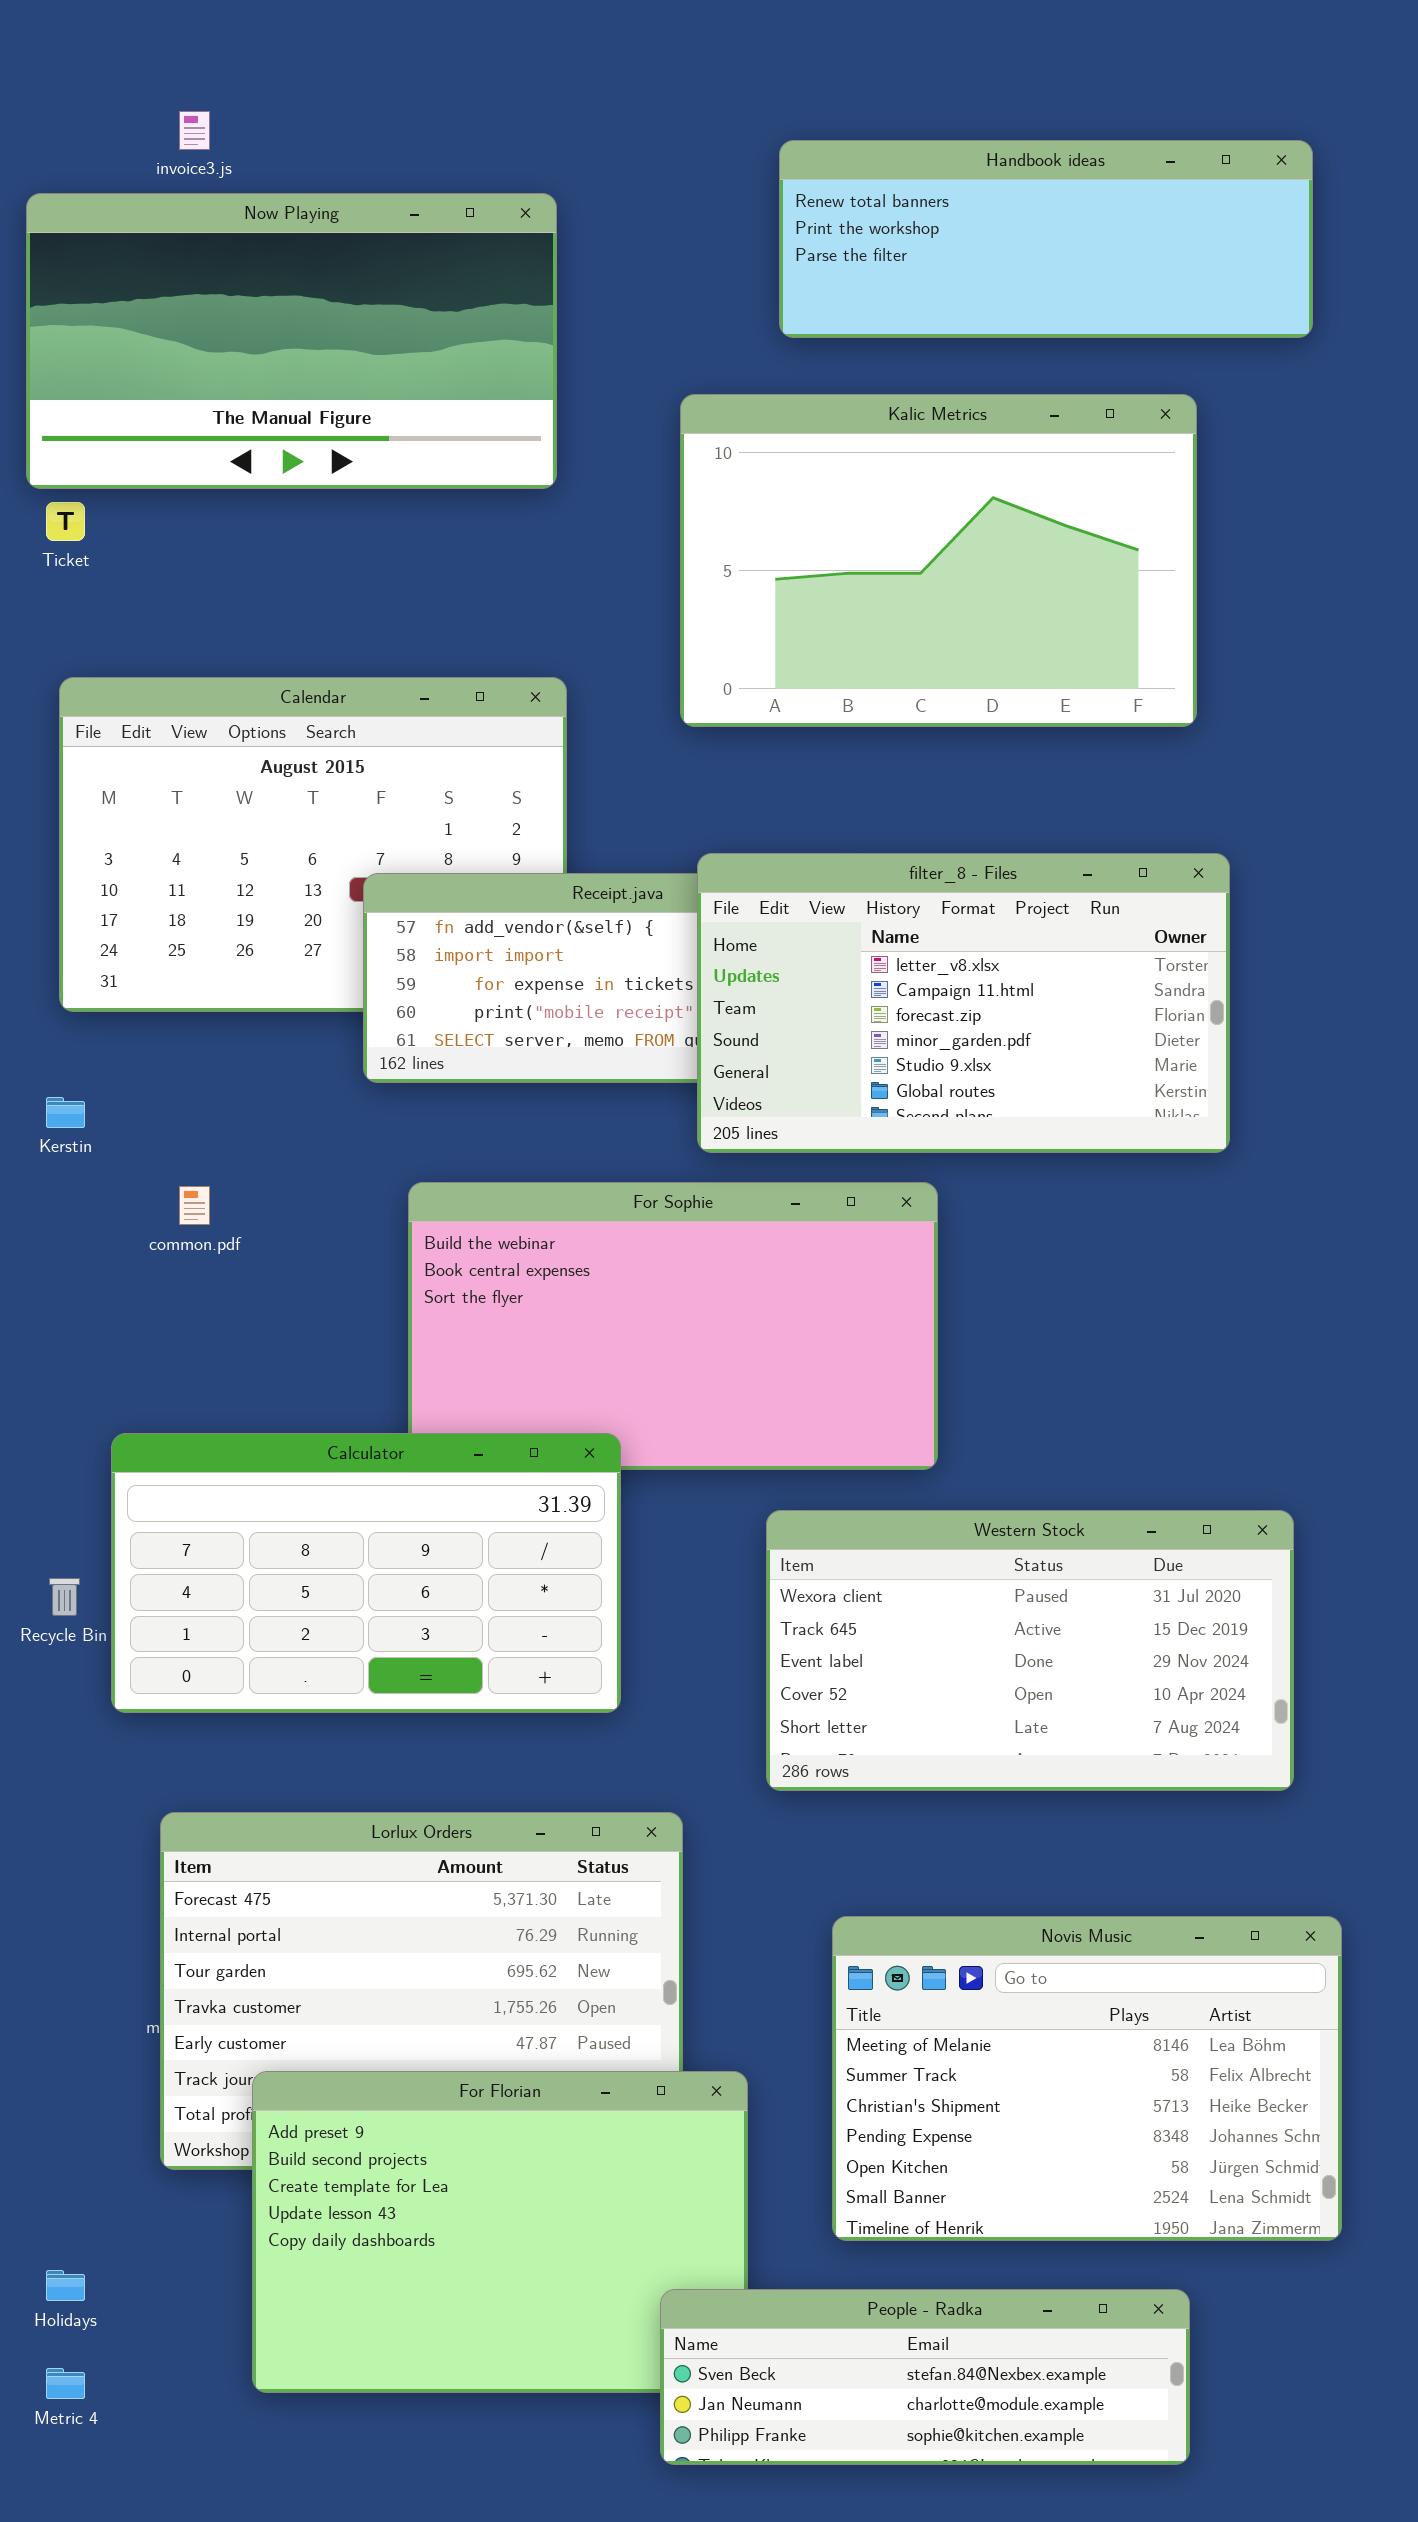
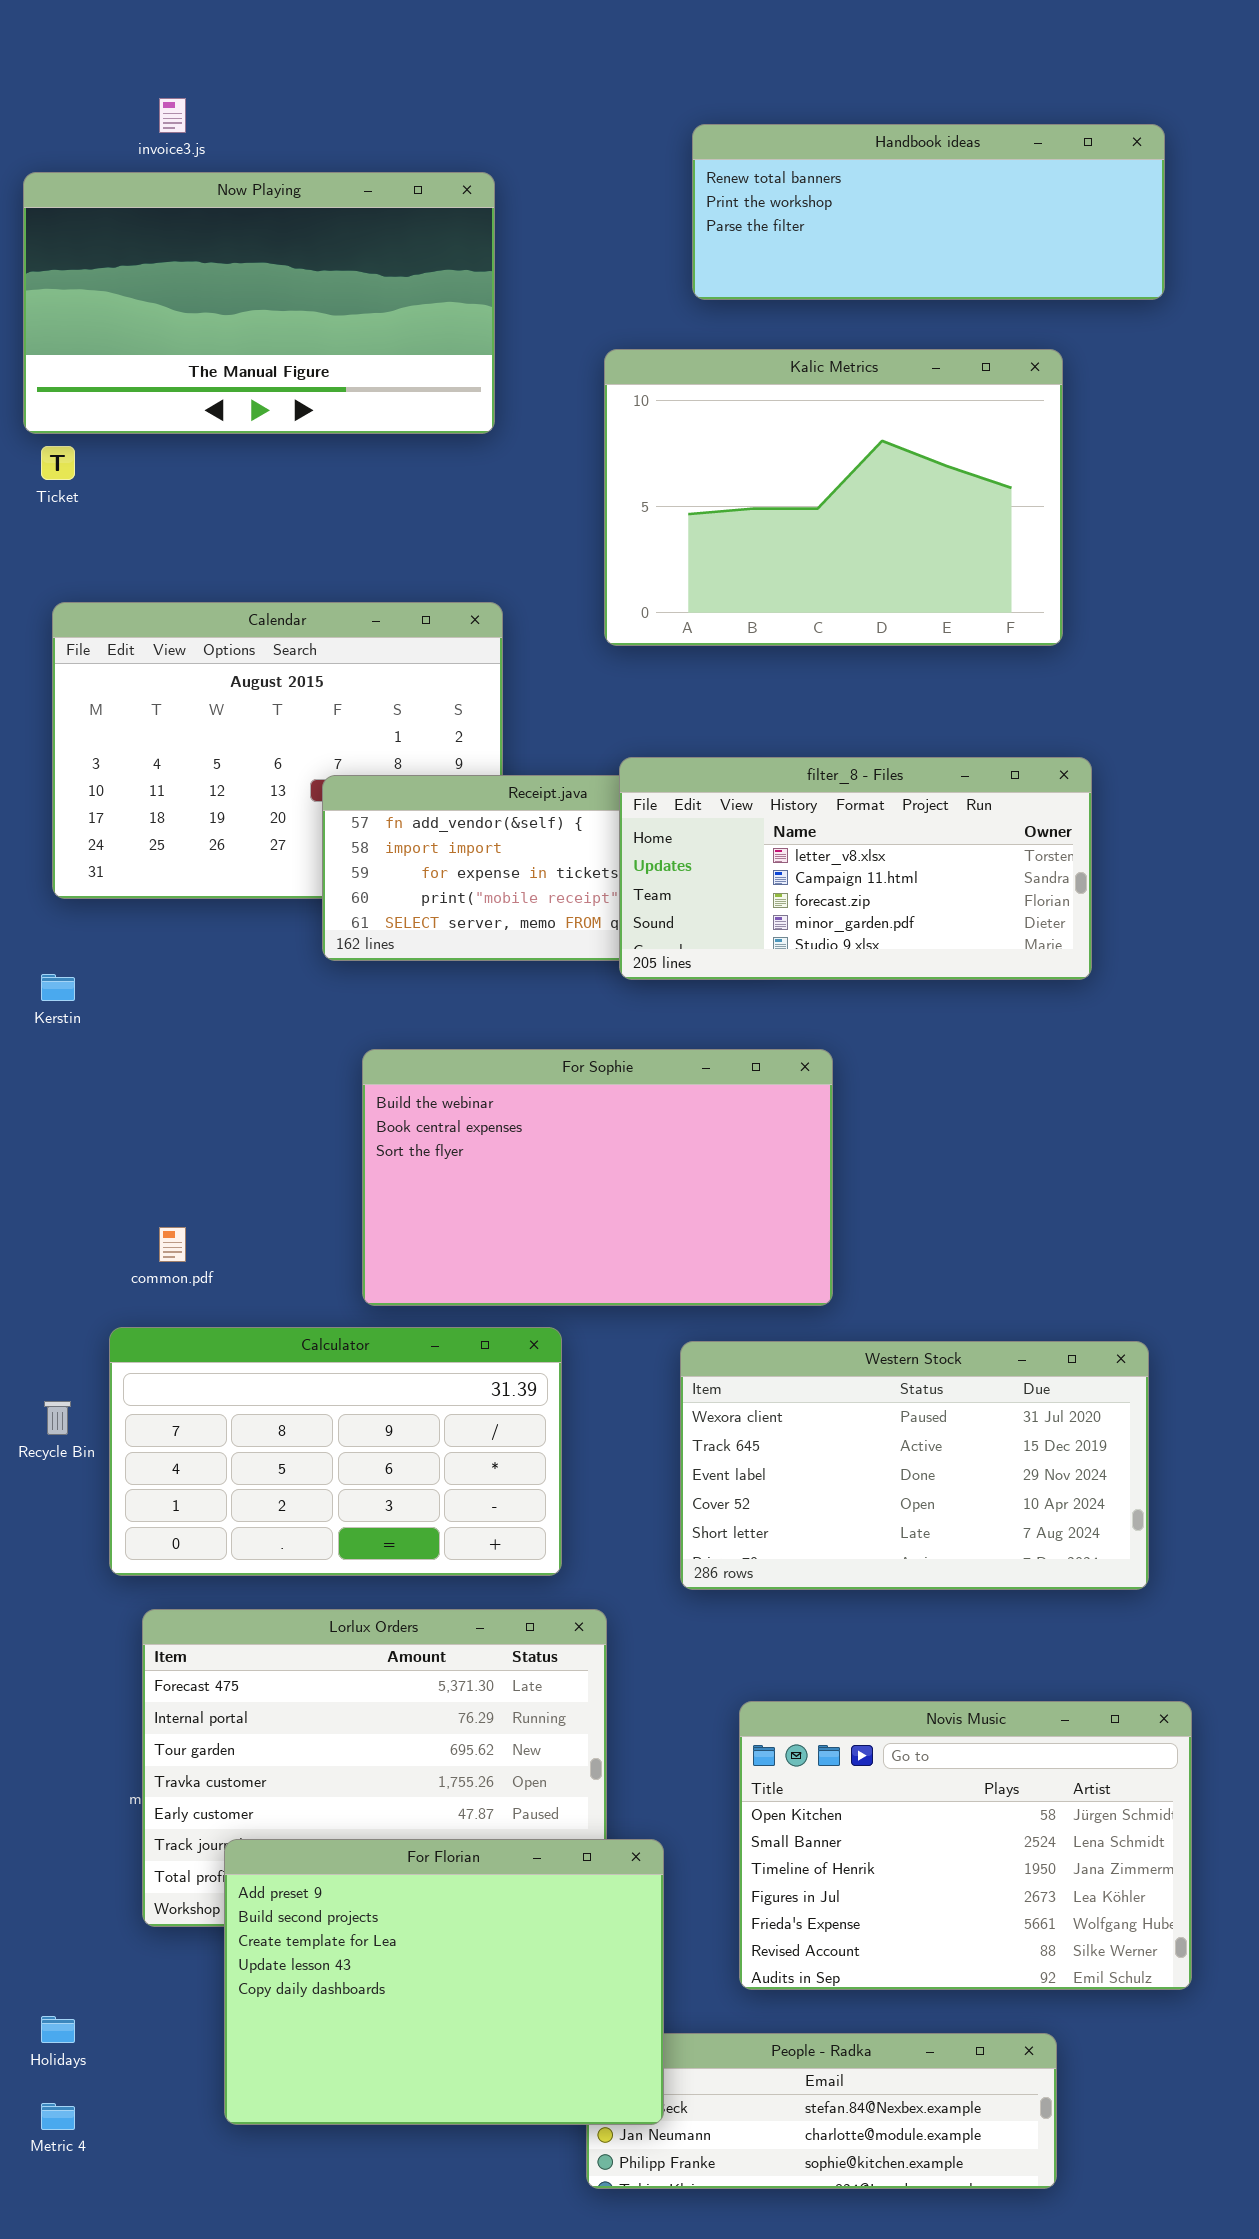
filter_8 - Files: [697,853,1230,1153] -> [619,757,1092,980], resized
common.pdf: [179,1186,210,1225] -> [159,1227,186,1262], moved
Calculator: [111,1433,621,1713] -> [109,1327,562,1576], moved
Novis Music: [832,1916,1342,2241] -> [739,1701,1192,1990], scrolled down 4 rows
For Florian: [252,2071,748,2393] -> [224,1839,664,2125], raised

